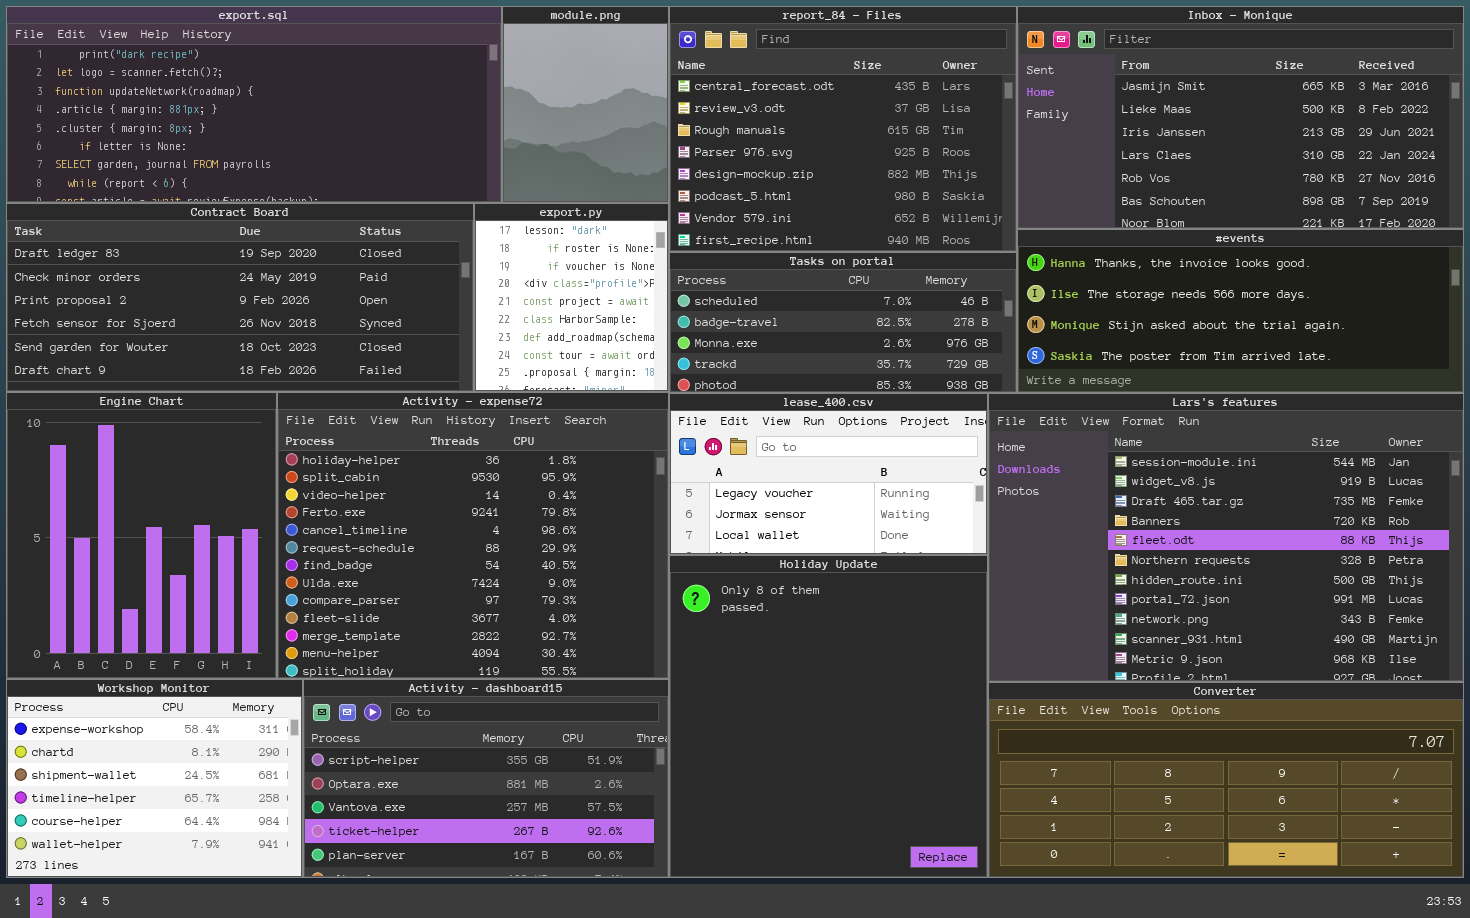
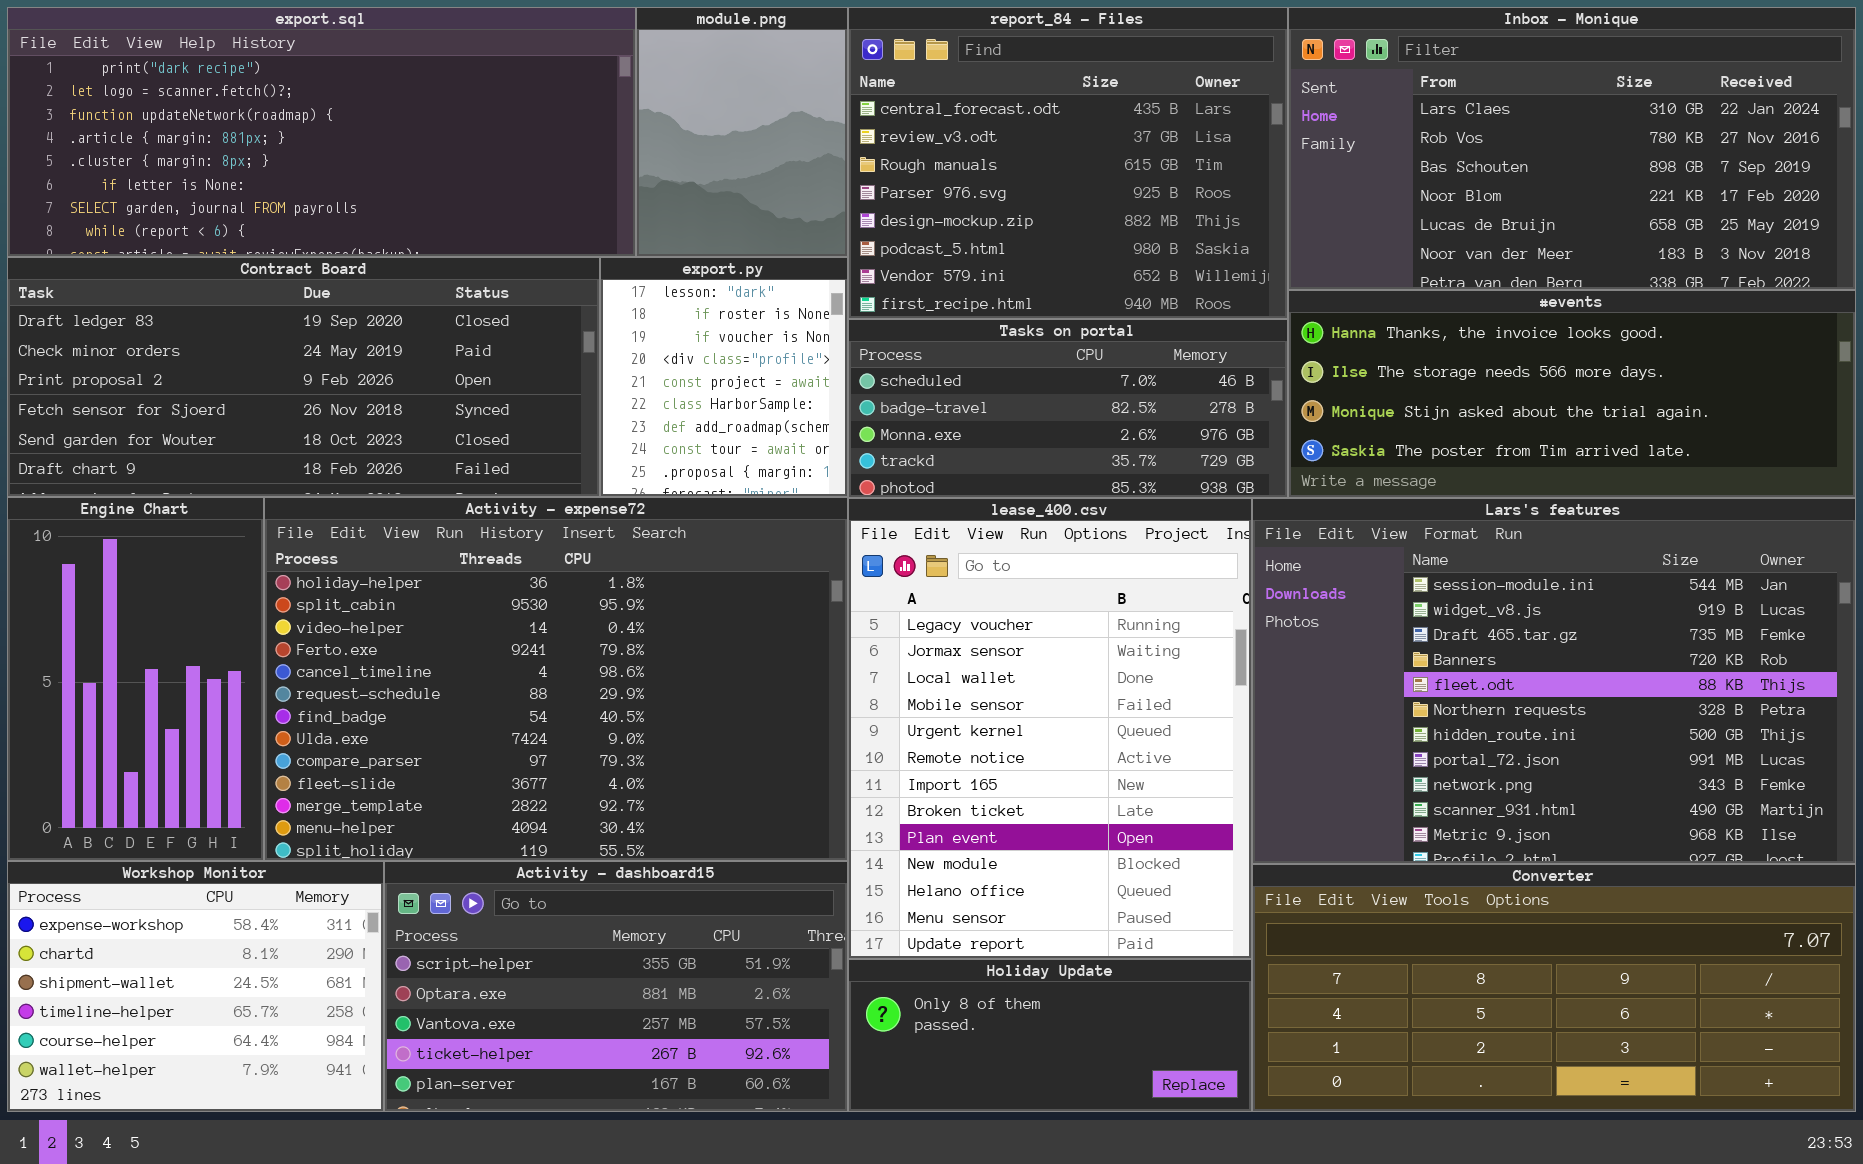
Inbox - Monique: [1017,6,1464,229] -> [1288,7,1856,290], scrolled down 3 rows
Engine Chart: [6,392,277,679] -> [7,497,264,861], resized
Activity - expense72: [277,392,669,679] -> [264,497,848,861], resized
lease_400.csv: [669,393,988,555] -> [848,498,1252,959], resized
Holiday Update: [669,555,988,878] -> [848,959,1252,1112], resized

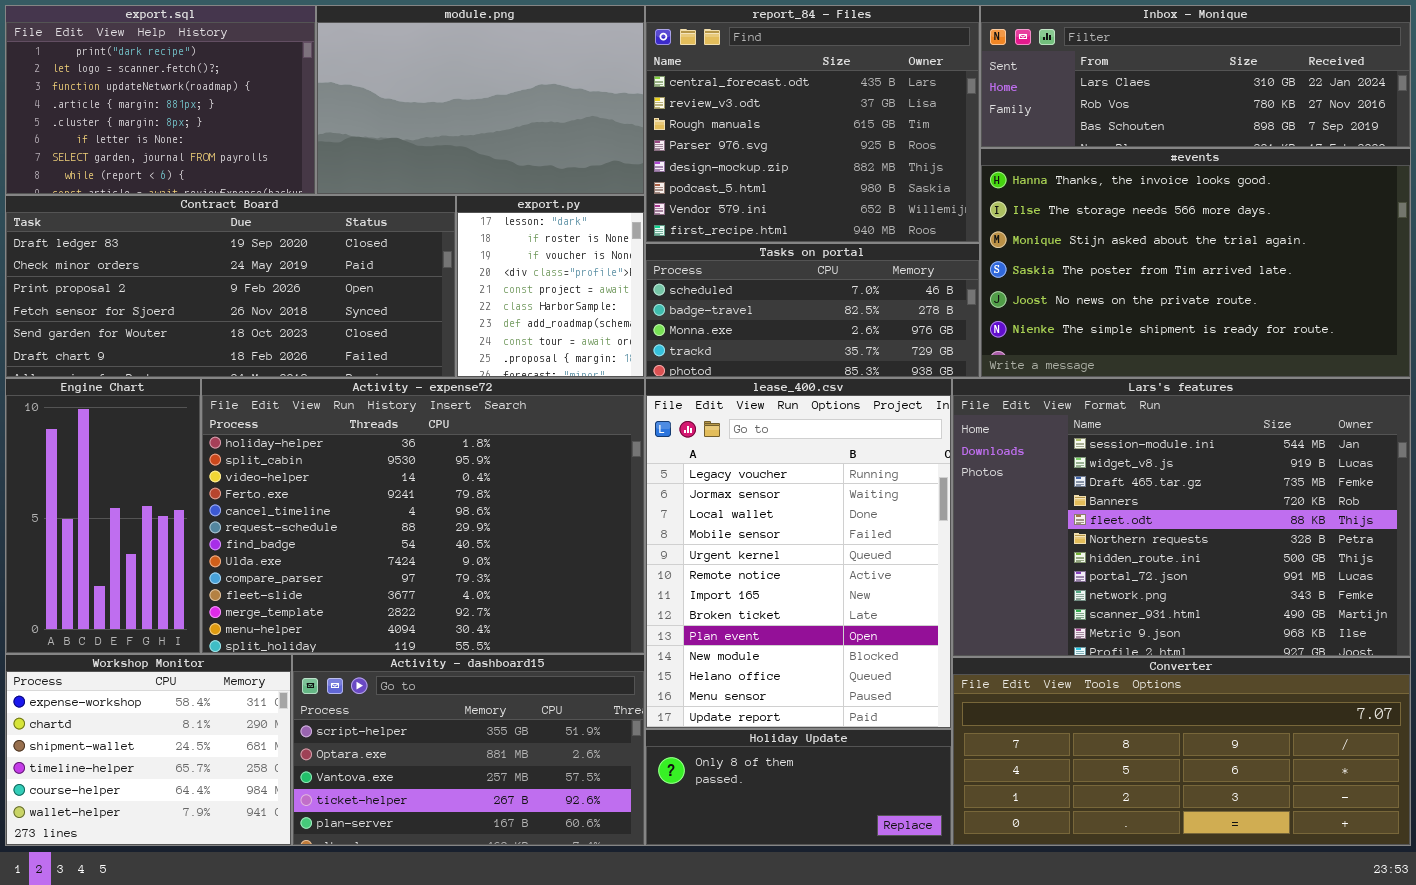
export.sql: [7,7,636,257] -> [5,5,316,195], resized
module.png: [636,7,848,257] -> [316,5,645,195], resized
Inbox - Monique: [1288,7,1856,290] -> [980,5,1411,148], resized
#events: [1288,290,1856,498] -> [980,148,1411,378], resized

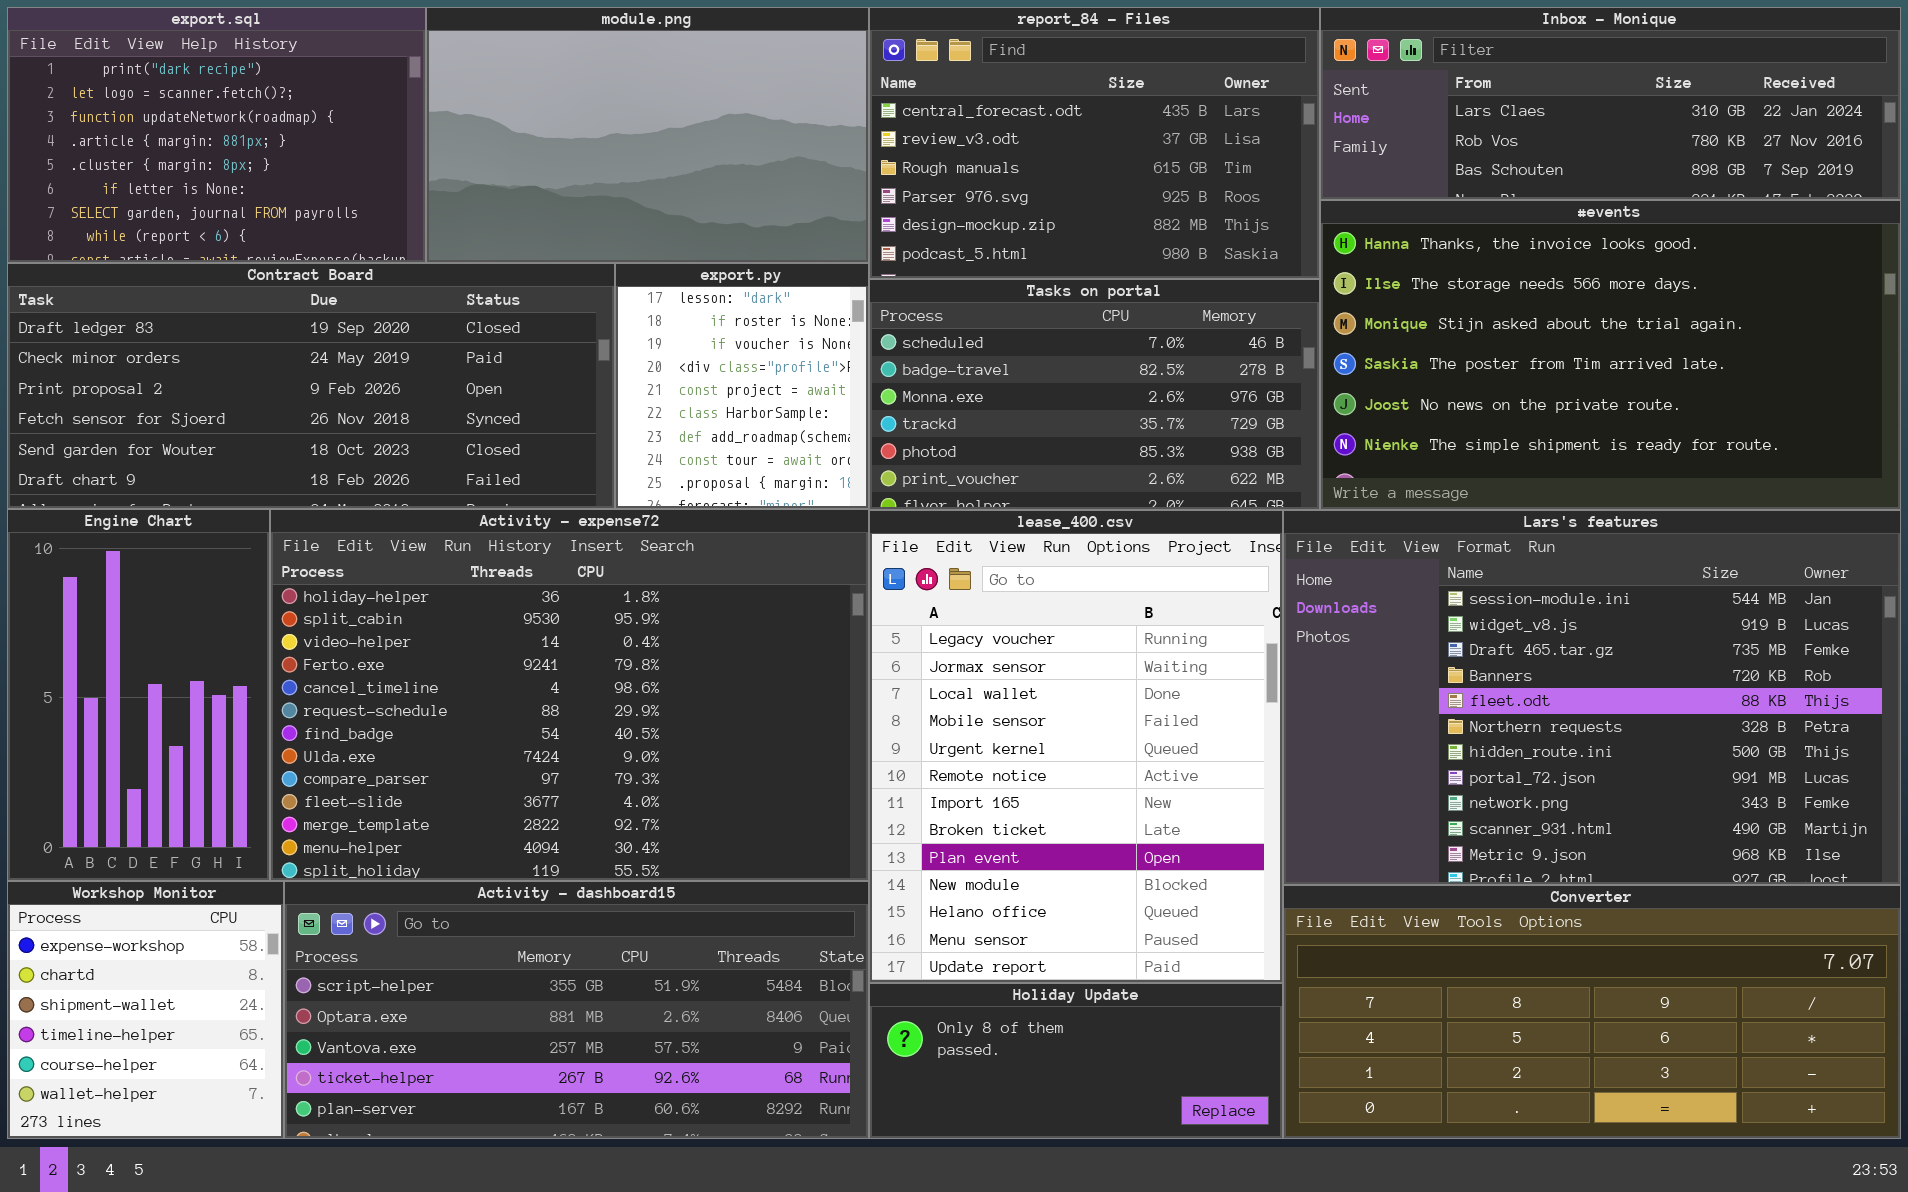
report_84 - Files: [645,5,980,243] -> [869,7,1320,279], resized
Tasks on portal: [645,243,980,378] -> [869,279,1320,510], resized
Workshop Monitor: [5,654,292,846] -> [7,881,284,1139], resized
Activity - dashboard15: [292,654,645,846] -> [284,881,869,1139], resized

